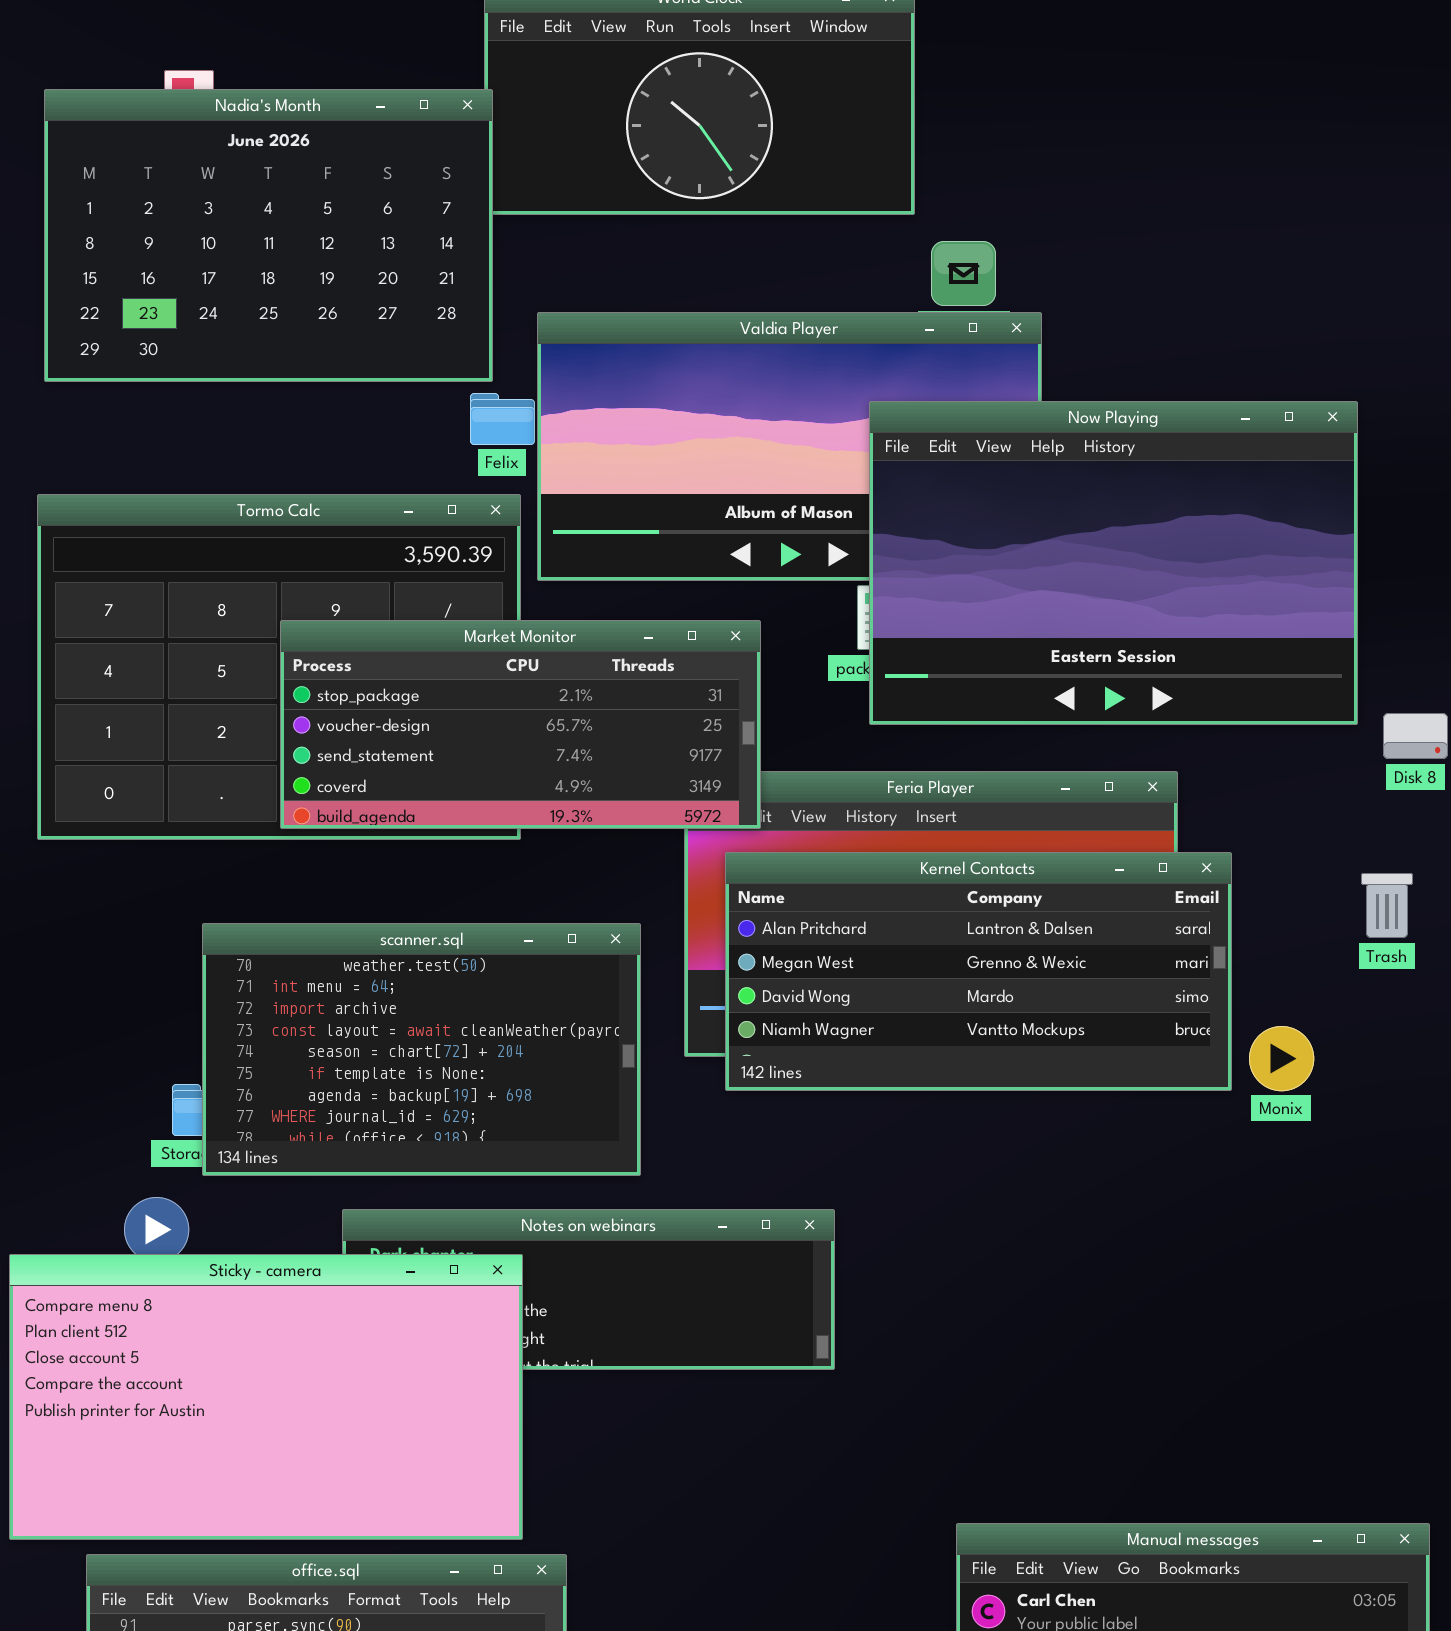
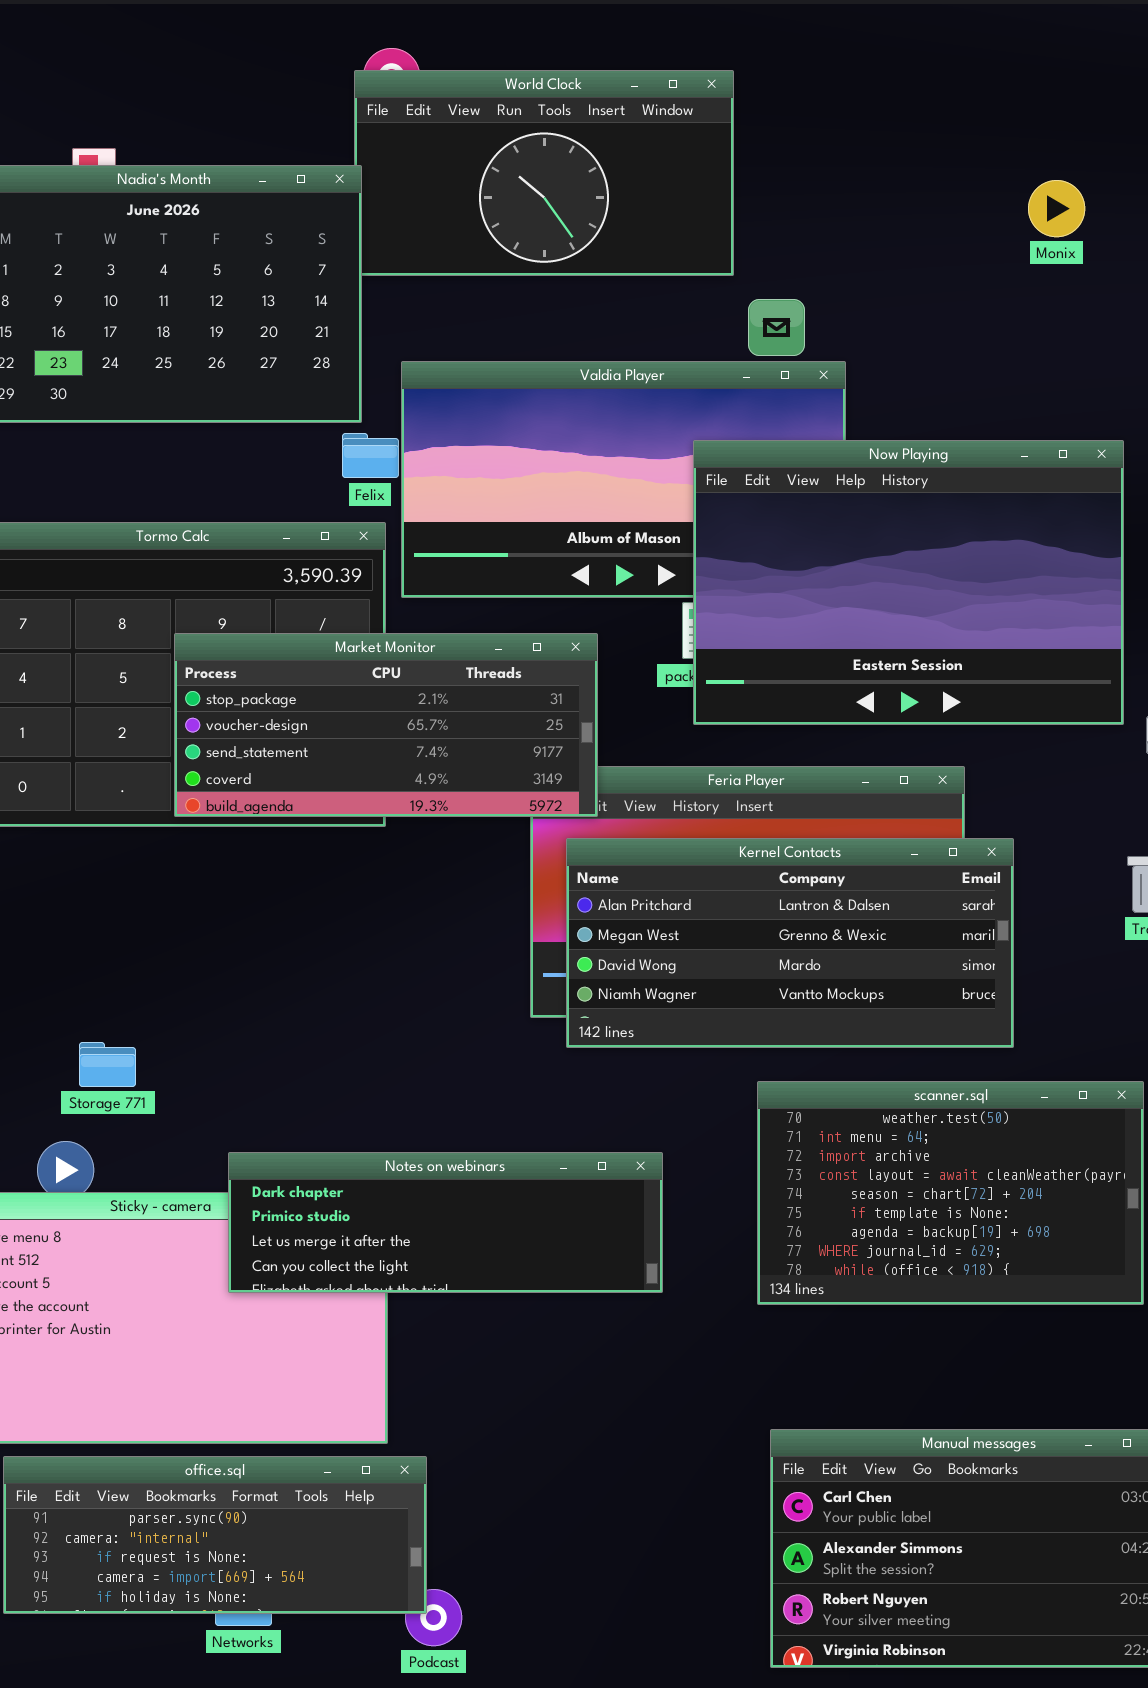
scanner.sql: [202,923,641,1176] -> [757,1081,1144,1305], moved
Monix: [1249,1026,1314,1091] -> [1028,180,1085,237], moved
Notes on webinars: [342,1209,835,1370] -> [228,1152,663,1293], raised

